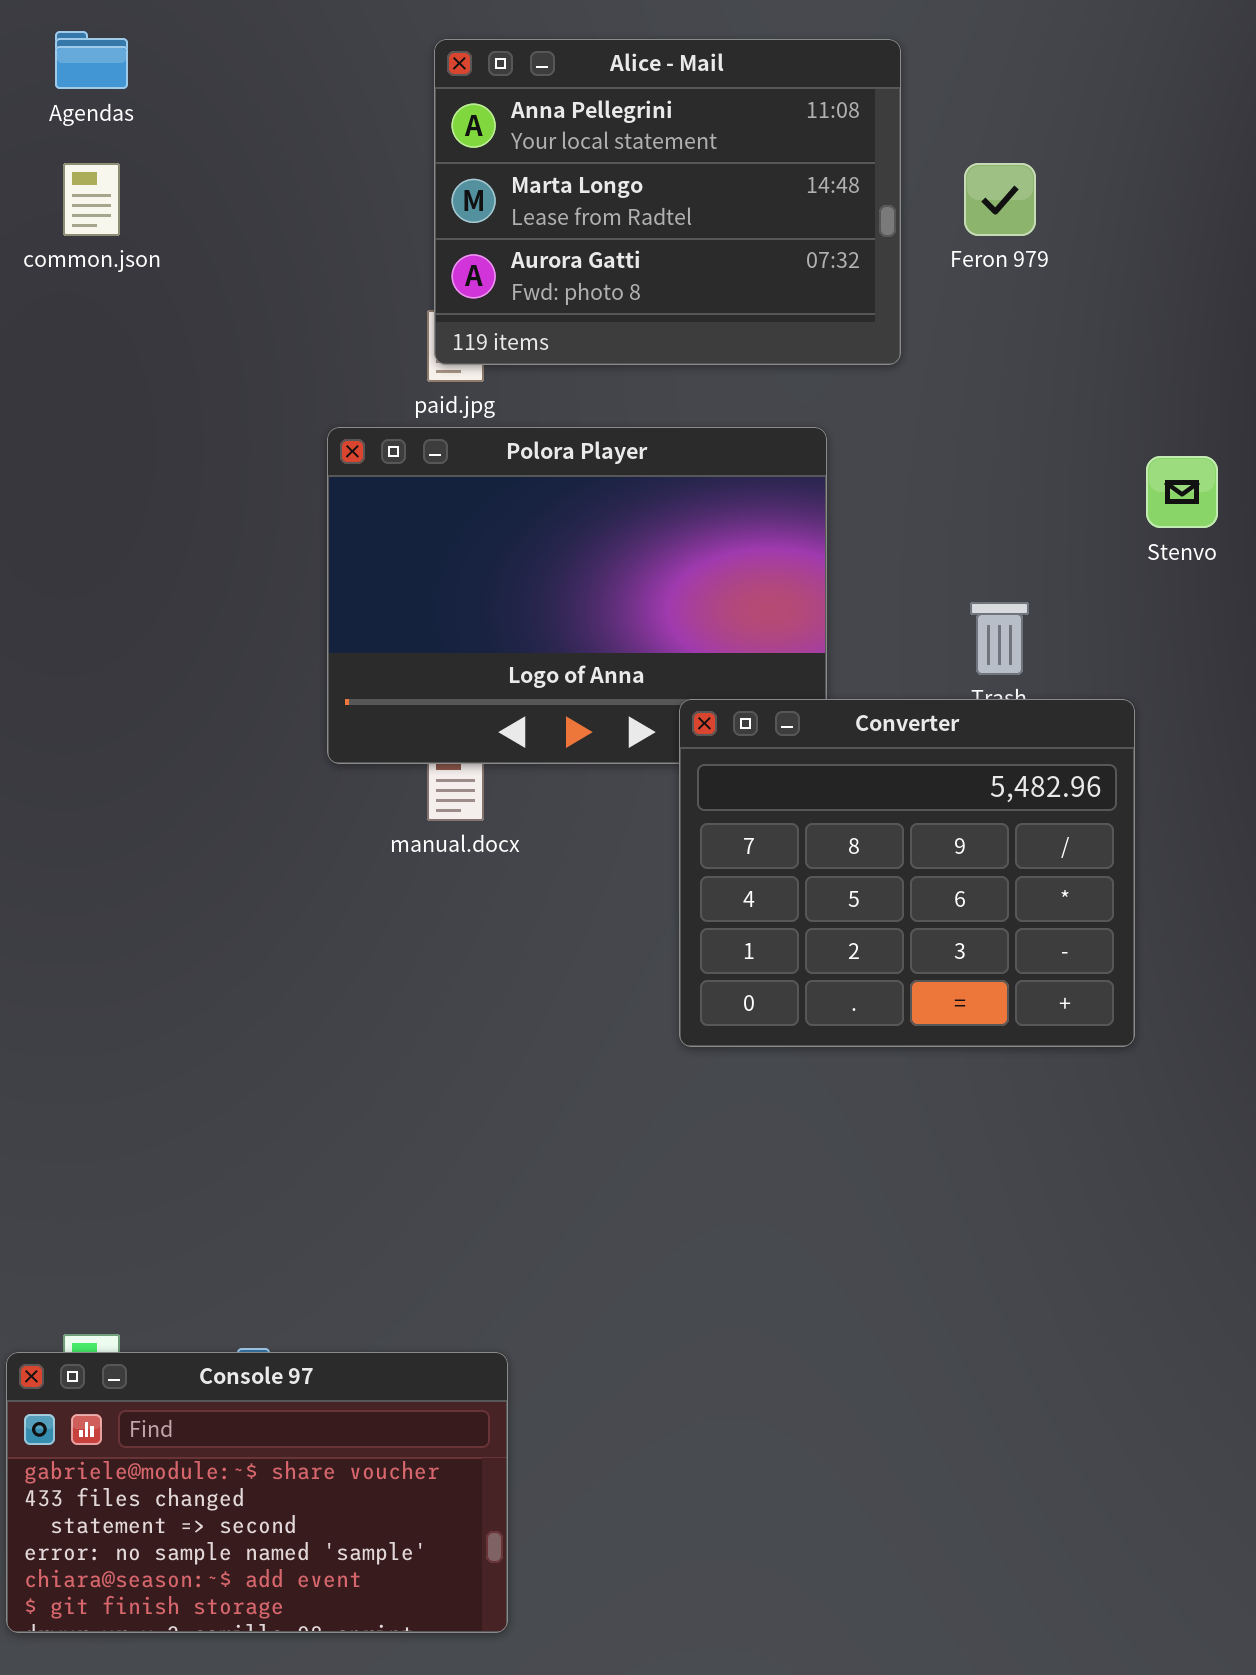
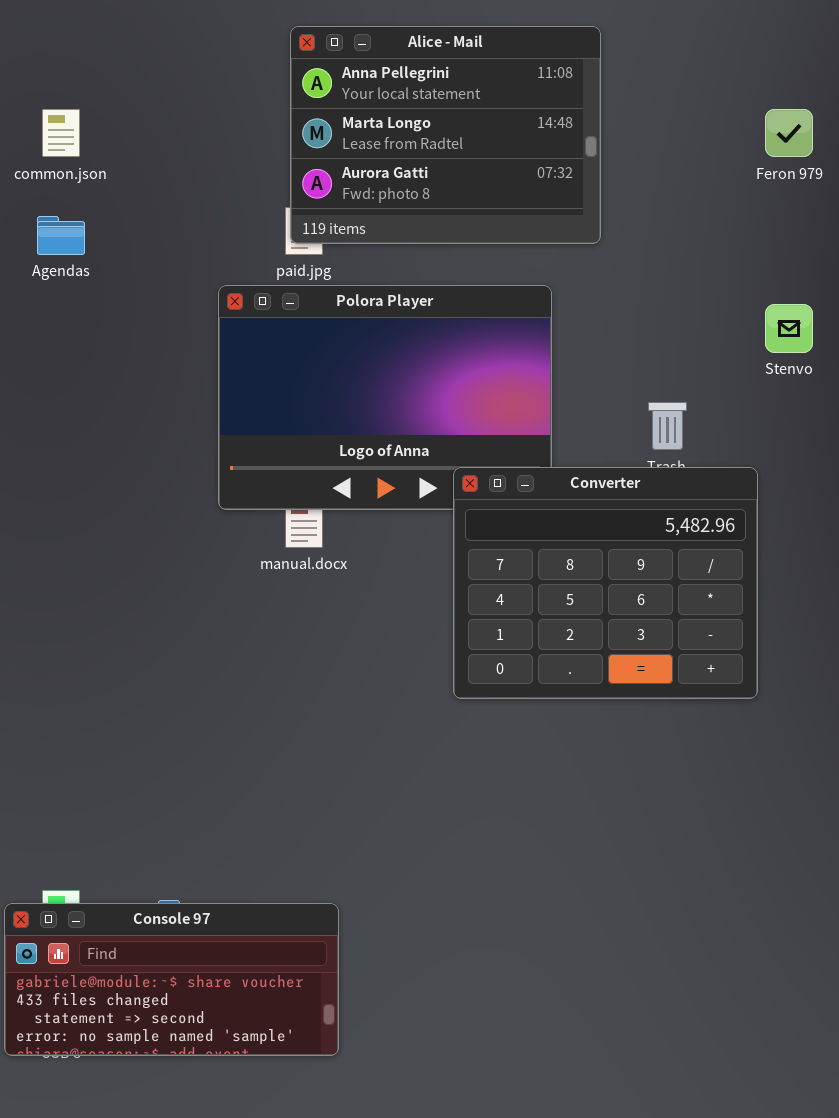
Agendas: [55,31,128,89] -> [37,216,85,255], moved
Feron 979: [964,163,1036,236] -> [765,109,813,157], moved
Console 97: [6,1352,508,1633] -> [4,903,339,1056], resized

